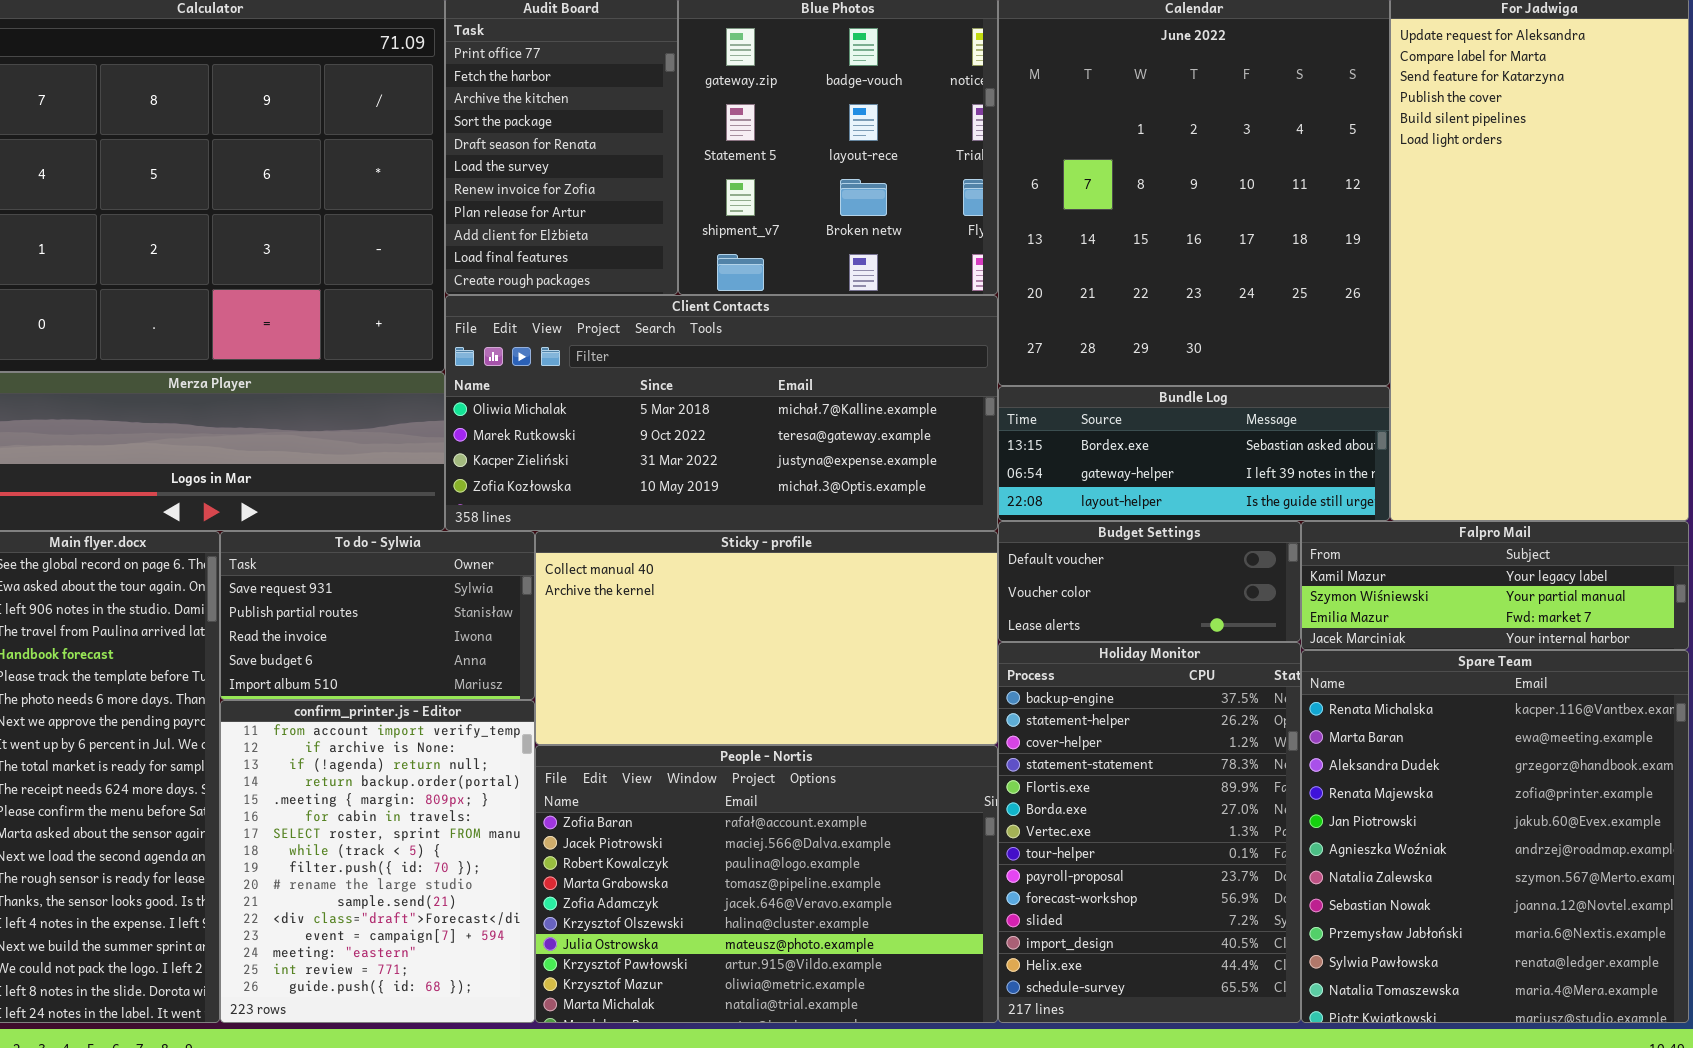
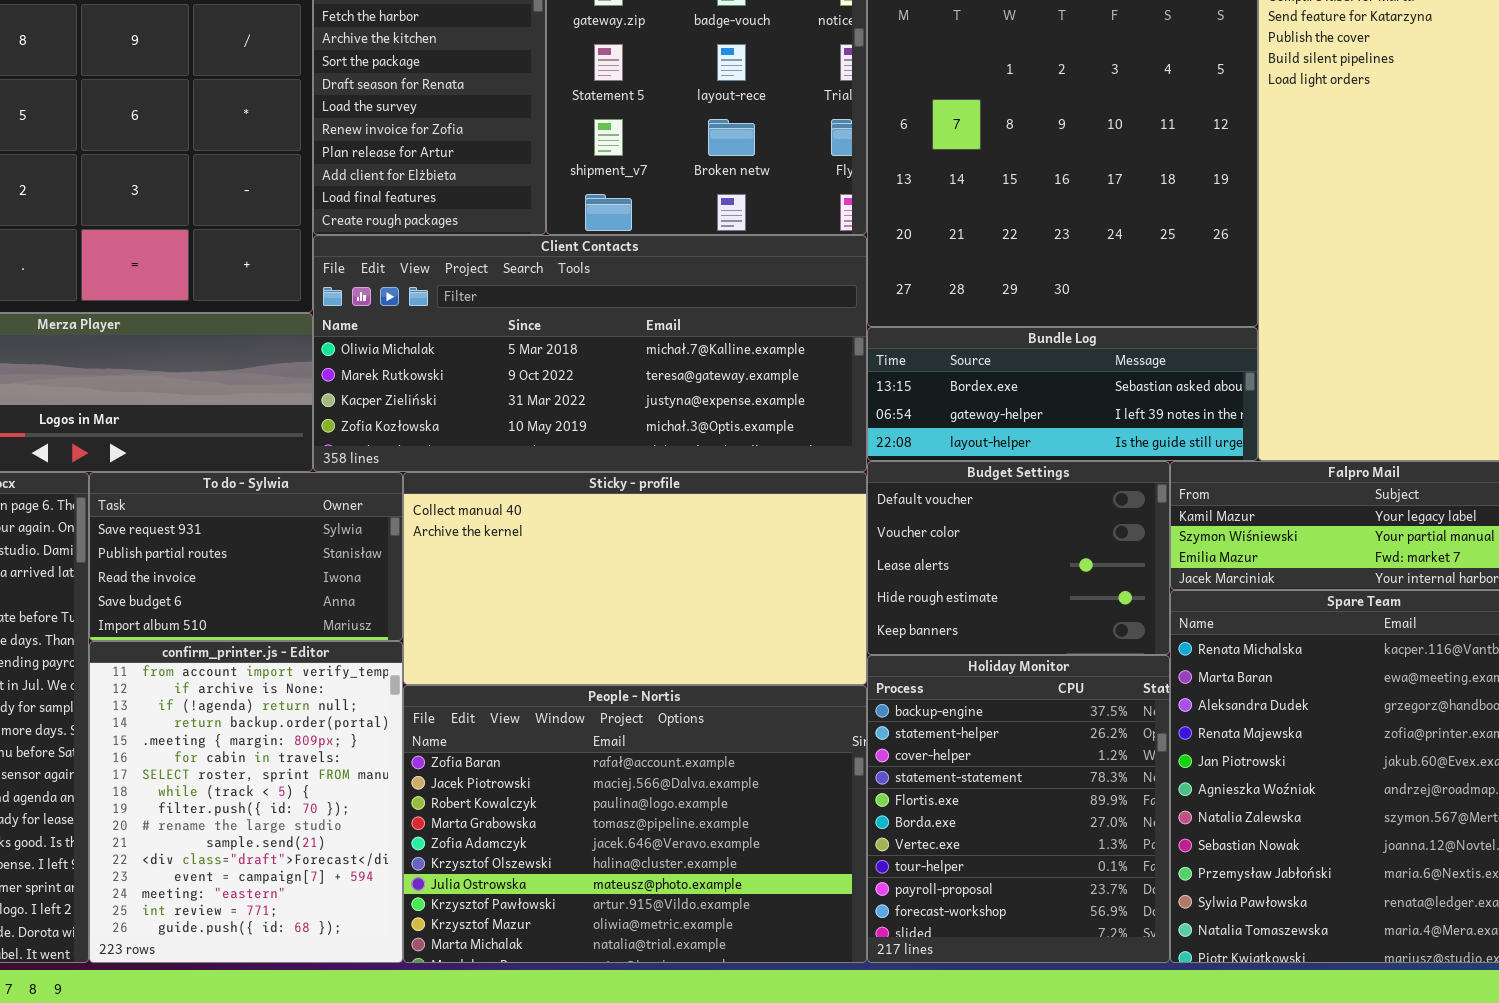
Budget Settings: [998,521,1301,642] -> [867,461,1170,655], resized
Holiday Monitor: [998,642,1301,1023] -> [867,655,1170,963], resized

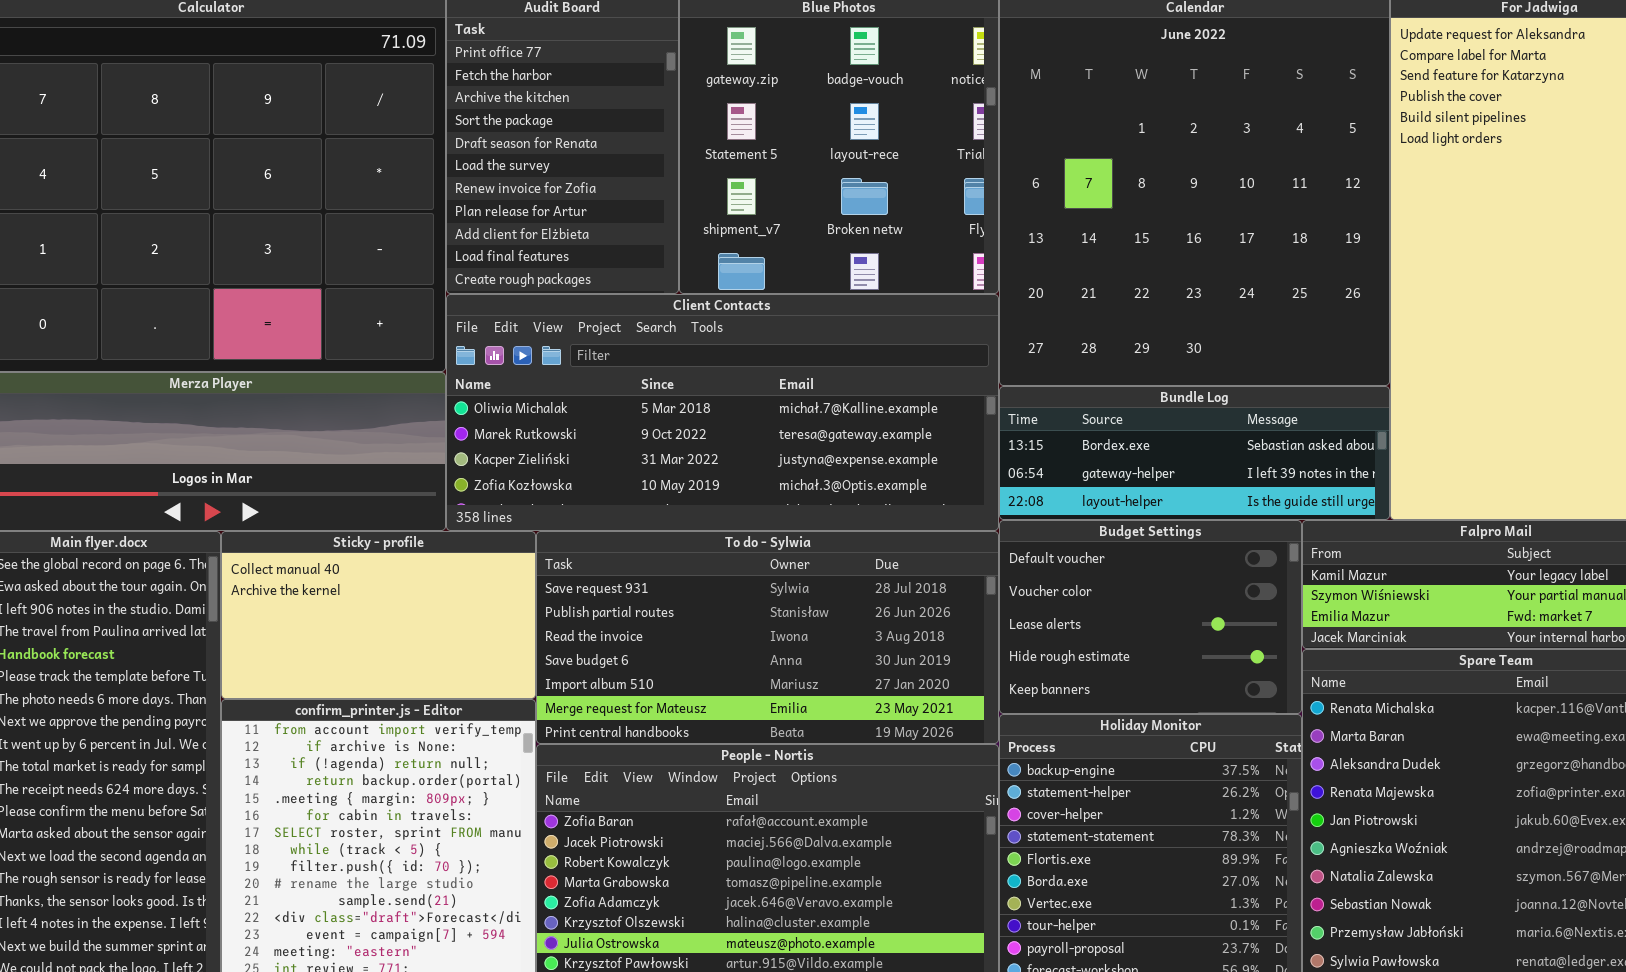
To do - Sylwia: [89,472,403,641] -> [536,531,999,744], moved, resized
Sticky - profile: [403,472,867,685] -> [221,531,536,699], moved, resized

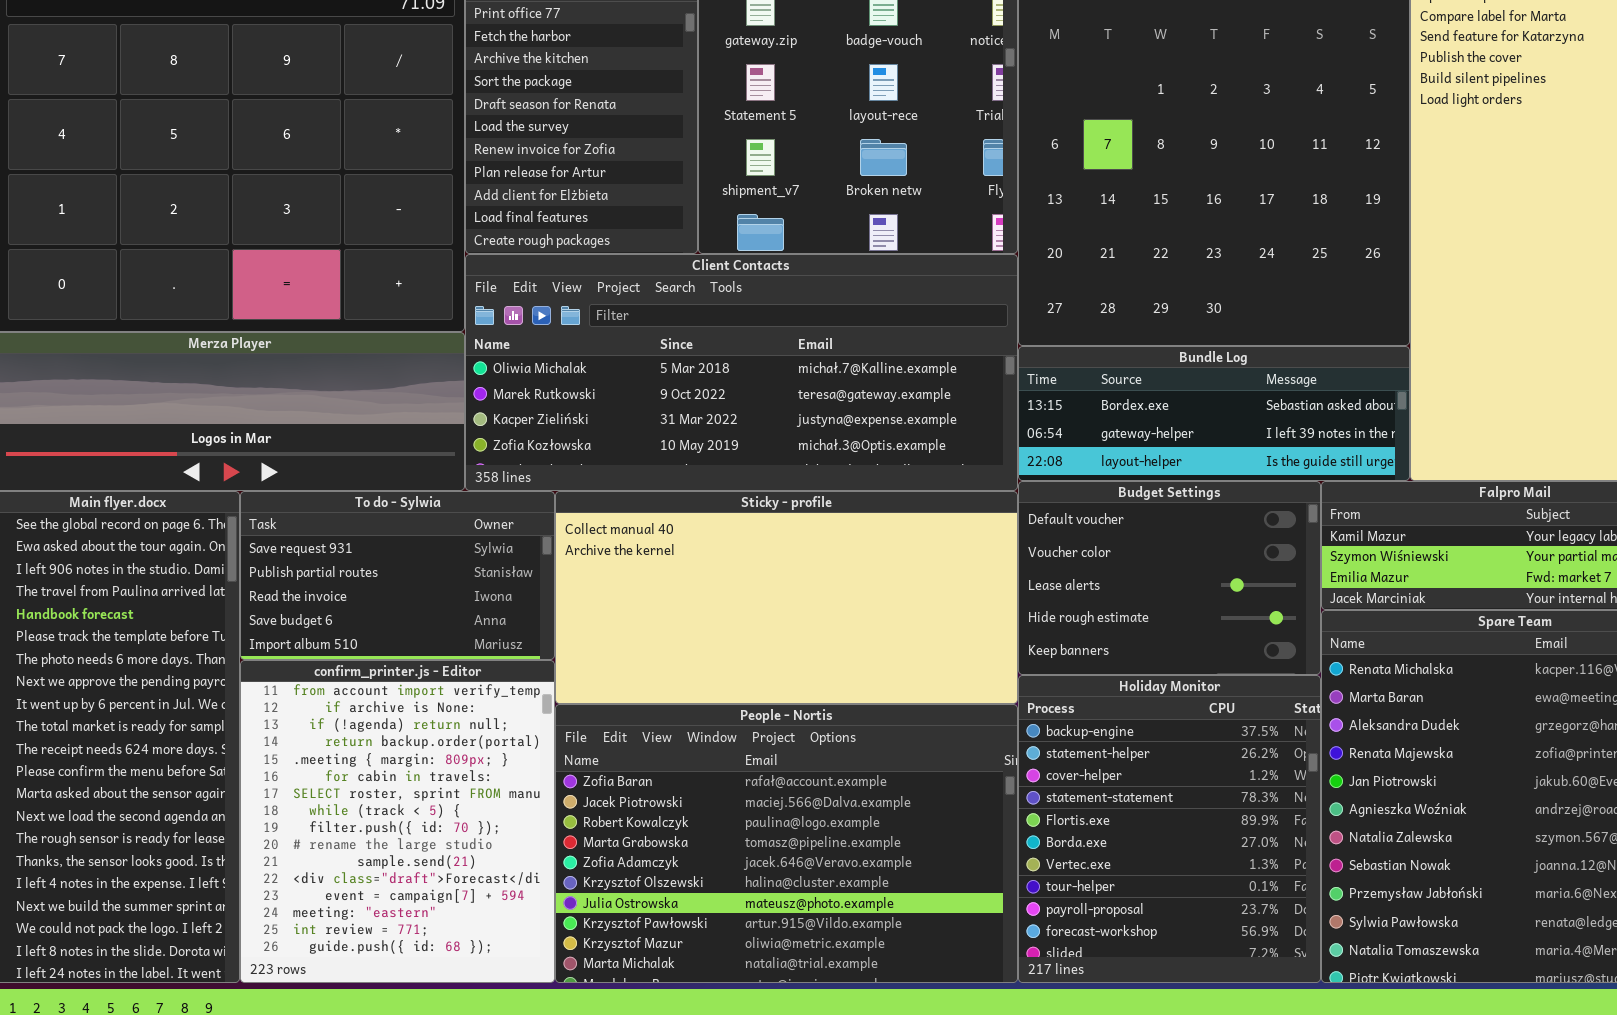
Sticky - profile: [221,531,536,699] -> [555,491,1018,704], moved, resized
To do - Sylwia: [536,531,999,744] -> [240,491,555,660], moved, resized

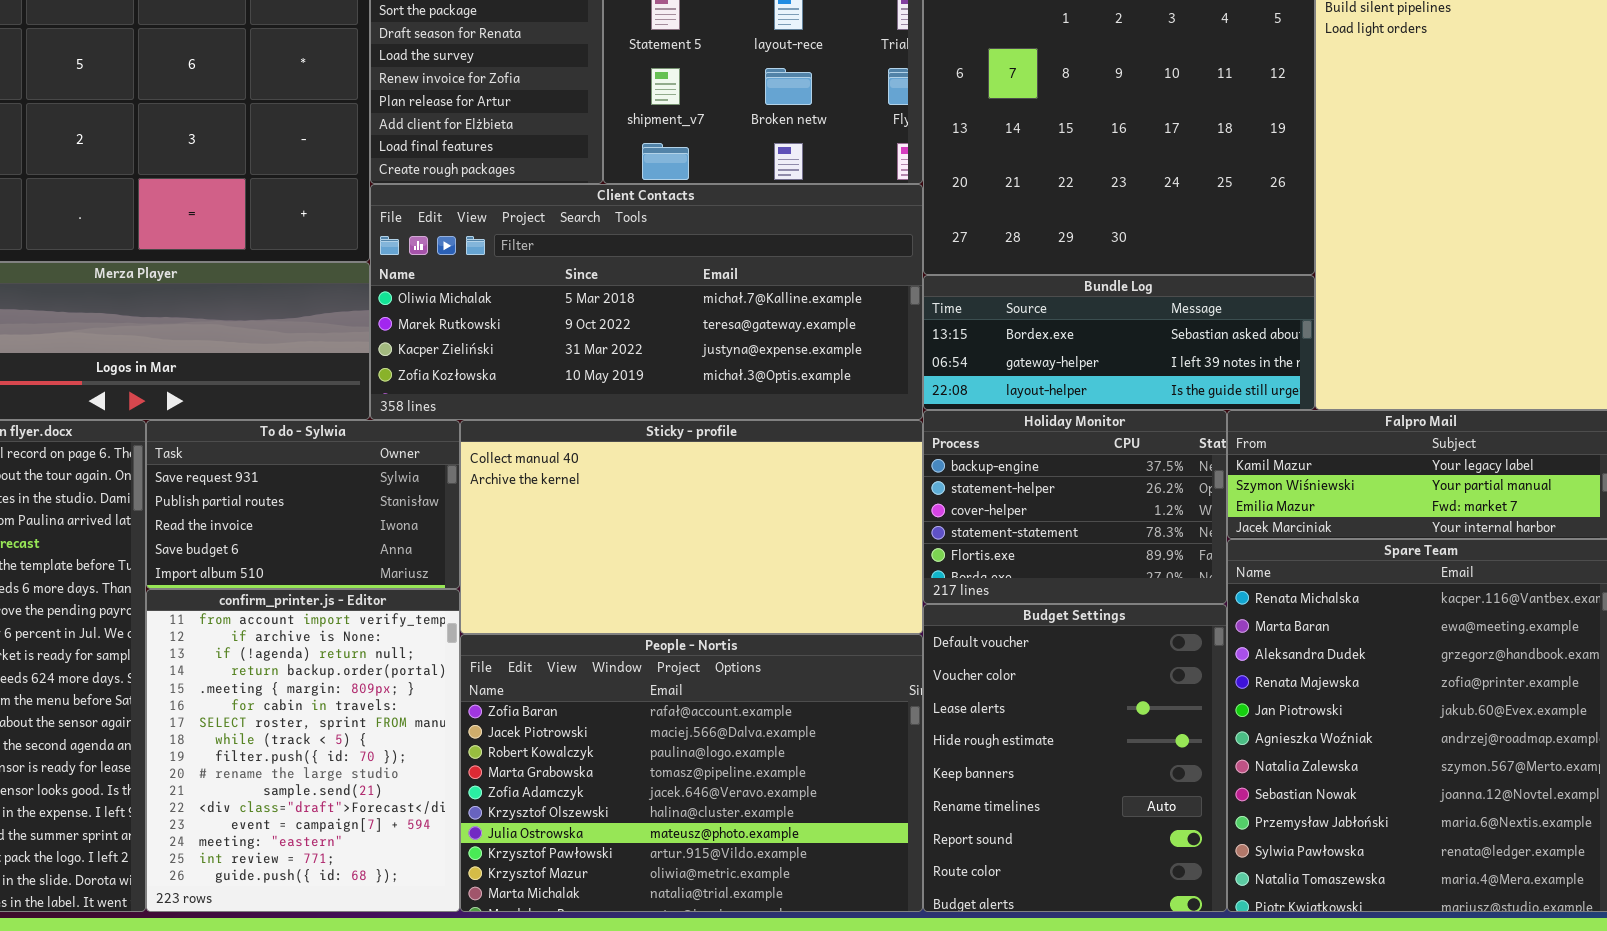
Budget Settings: [1018,481,1321,675] -> [923,604,1227,912], moved, resized
Holiday Monitor: [1018,675,1321,983] -> [923,410,1227,604], moved, resized

